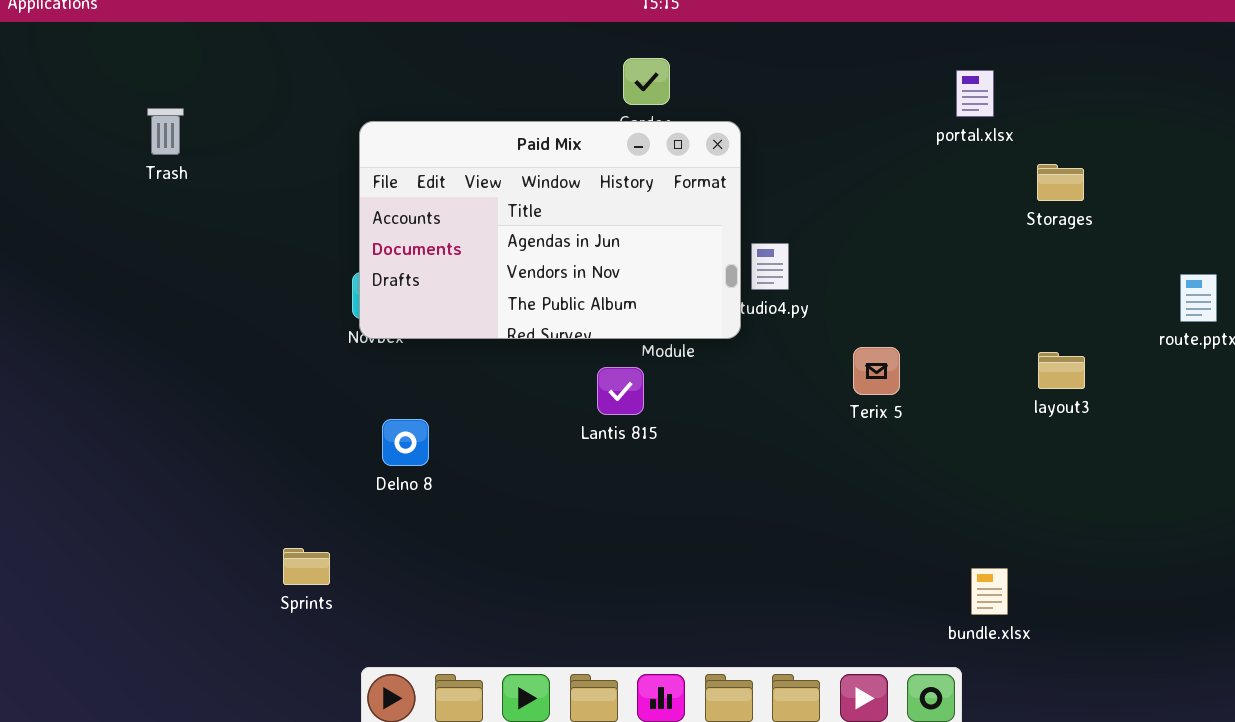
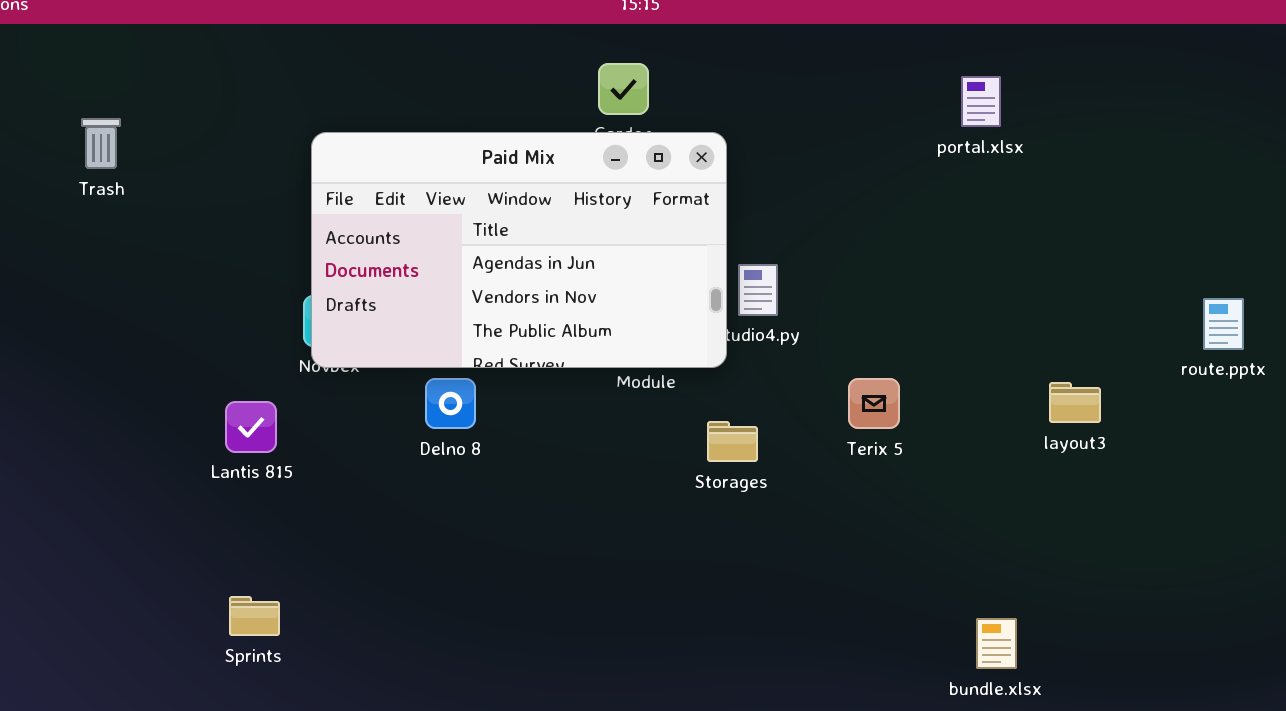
Storages: [1037,164,1084,201] -> [707,421,758,462], moved
Lantis 815: [597,367,644,415] -> [225,401,277,453], moved
Delno 8: [382,419,429,466] -> [425,378,476,429], moved

